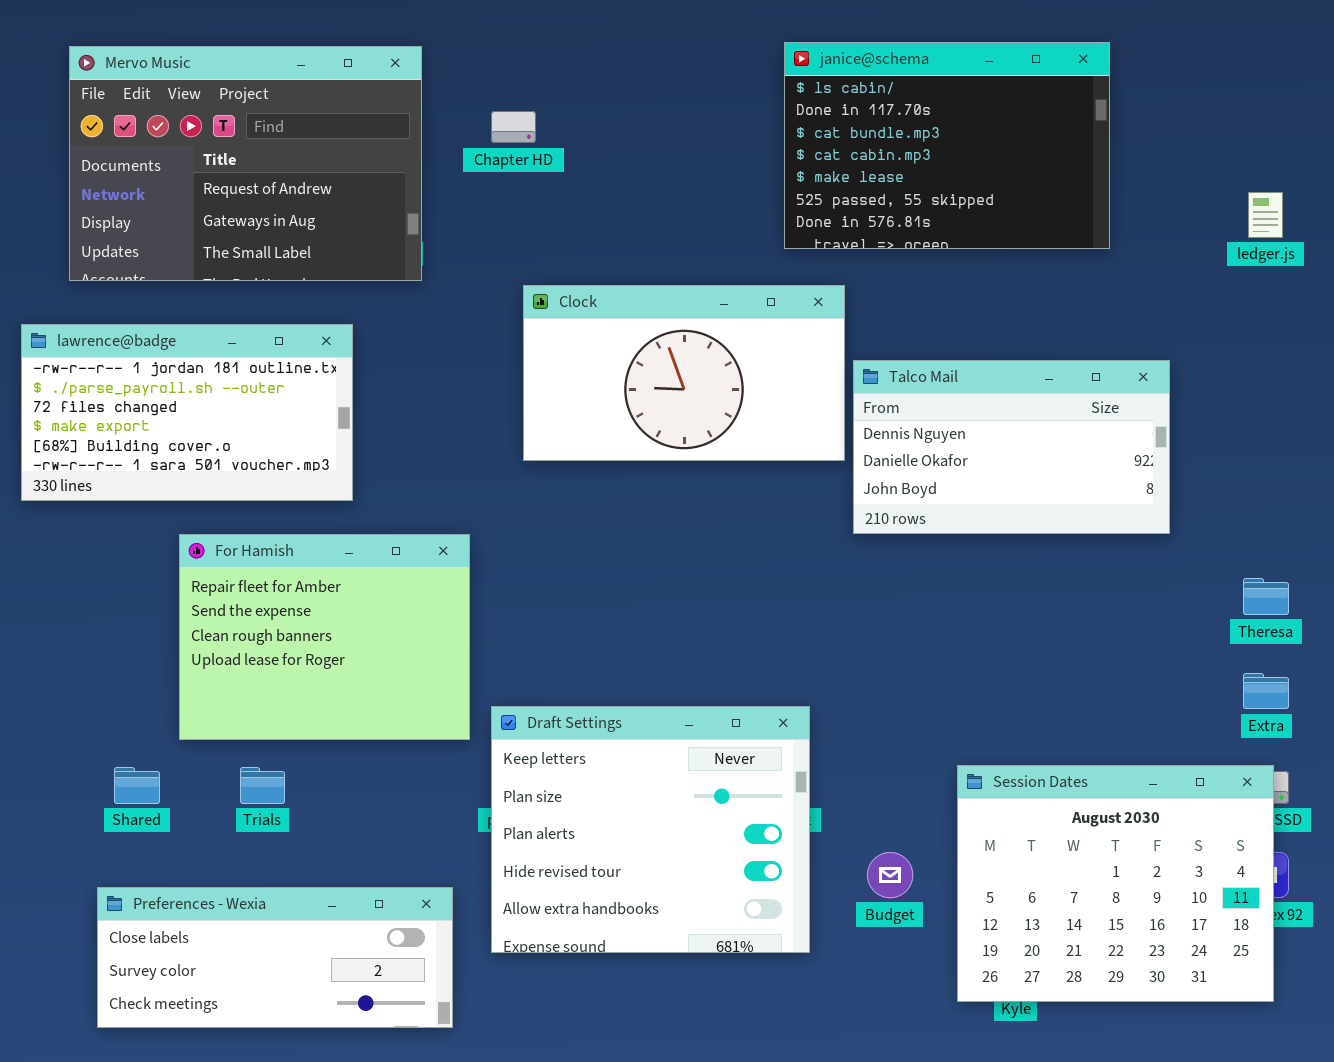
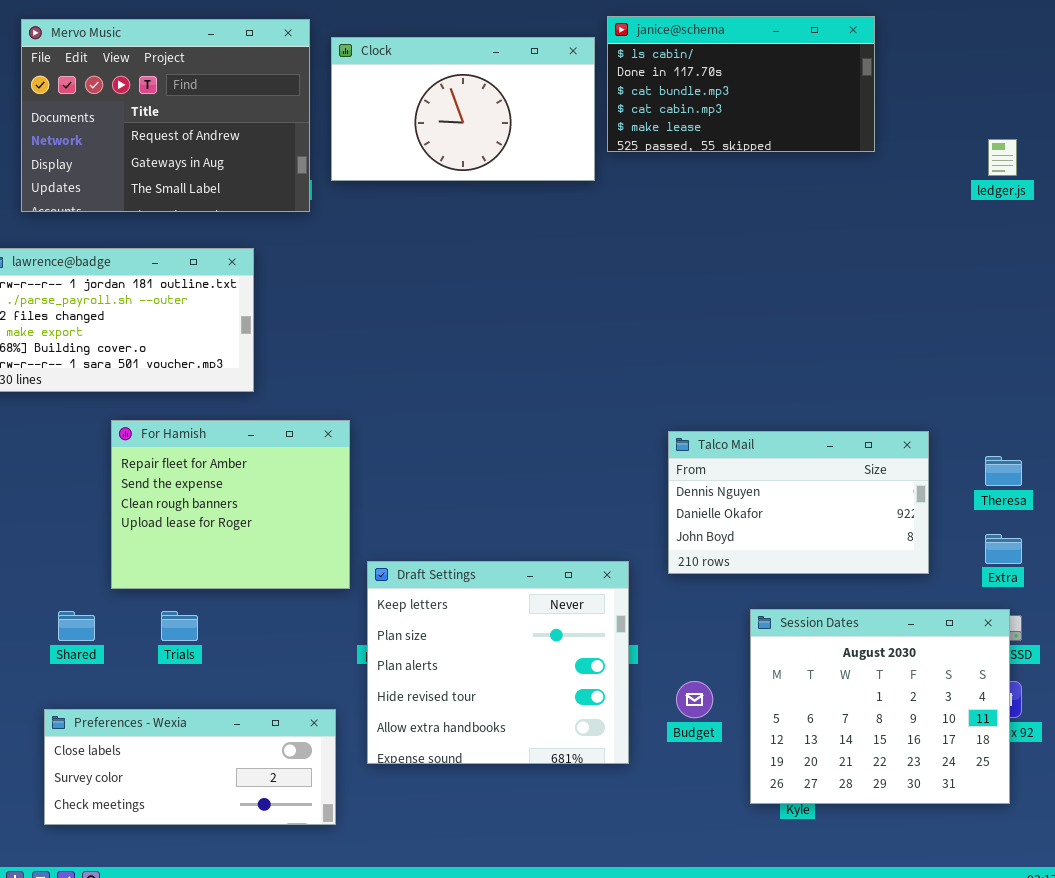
janice@schema: [784,42,1110,249] -> [607,16,875,152], resized
Clock: [523,285,845,461] -> [331,37,595,181], moved
Talco Mail: [853,360,1170,534] -> [668,431,929,574], moved

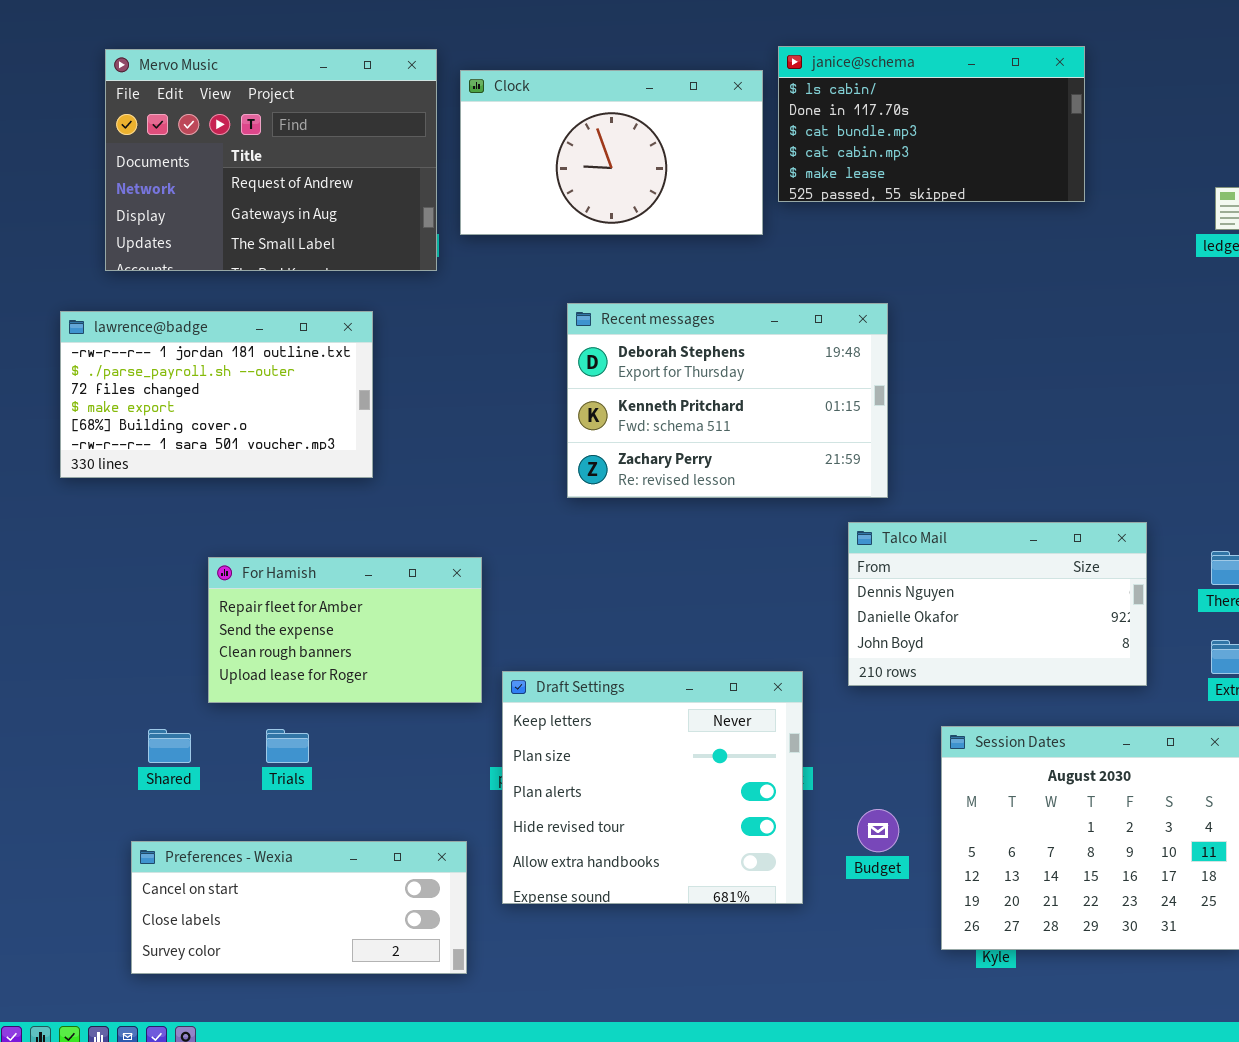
Recent messages: none -> [567,303,888,498], opened
For Hamish: [111,420,350,589] -> [208,557,482,703], resized
Preferences - Wexia: [44,709,336,825] -> [131,841,467,974], scrolled up 1 row

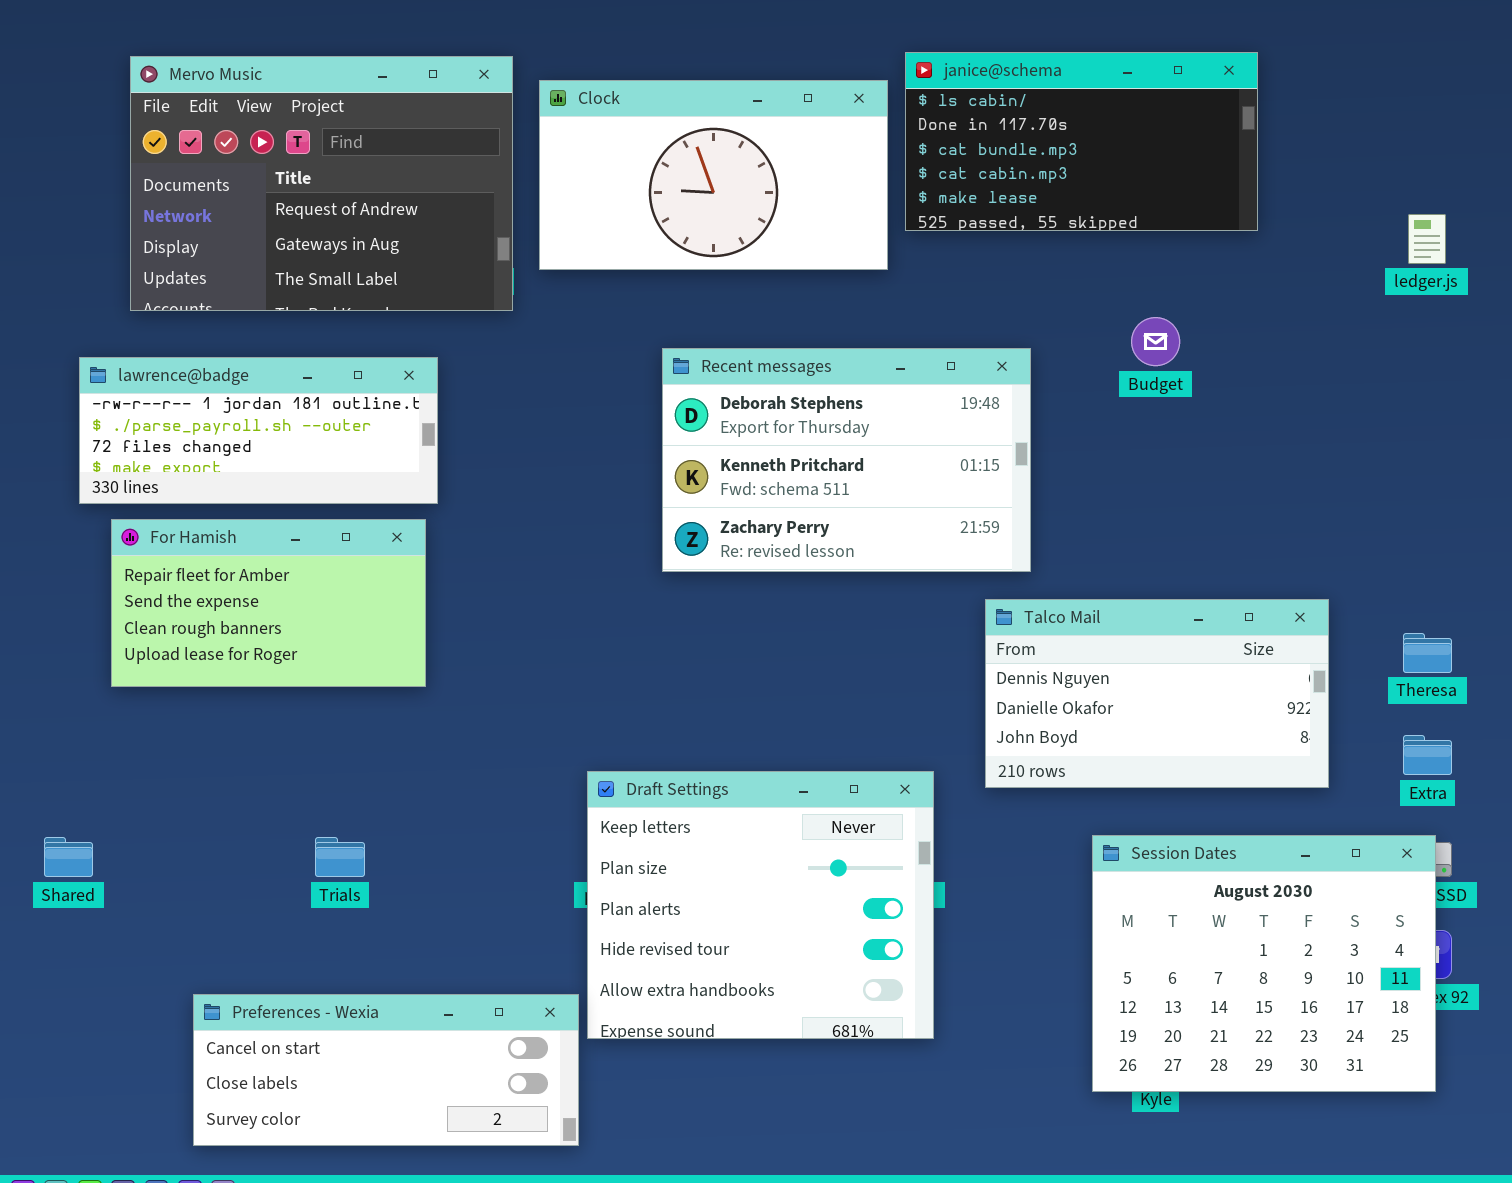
lawrence@badge: [60,311,373,478] -> [79,357,438,504], resized
For Hamish: [208,557,482,703] -> [111,519,426,687], moved
Shared: [148,729,191,763] -> [44,837,93,877], moved
Budget: [857,809,899,852] -> [1131,317,1180,366], moved
Preferences - Wexia: [131,841,467,974] -> [193,994,579,1146], moved

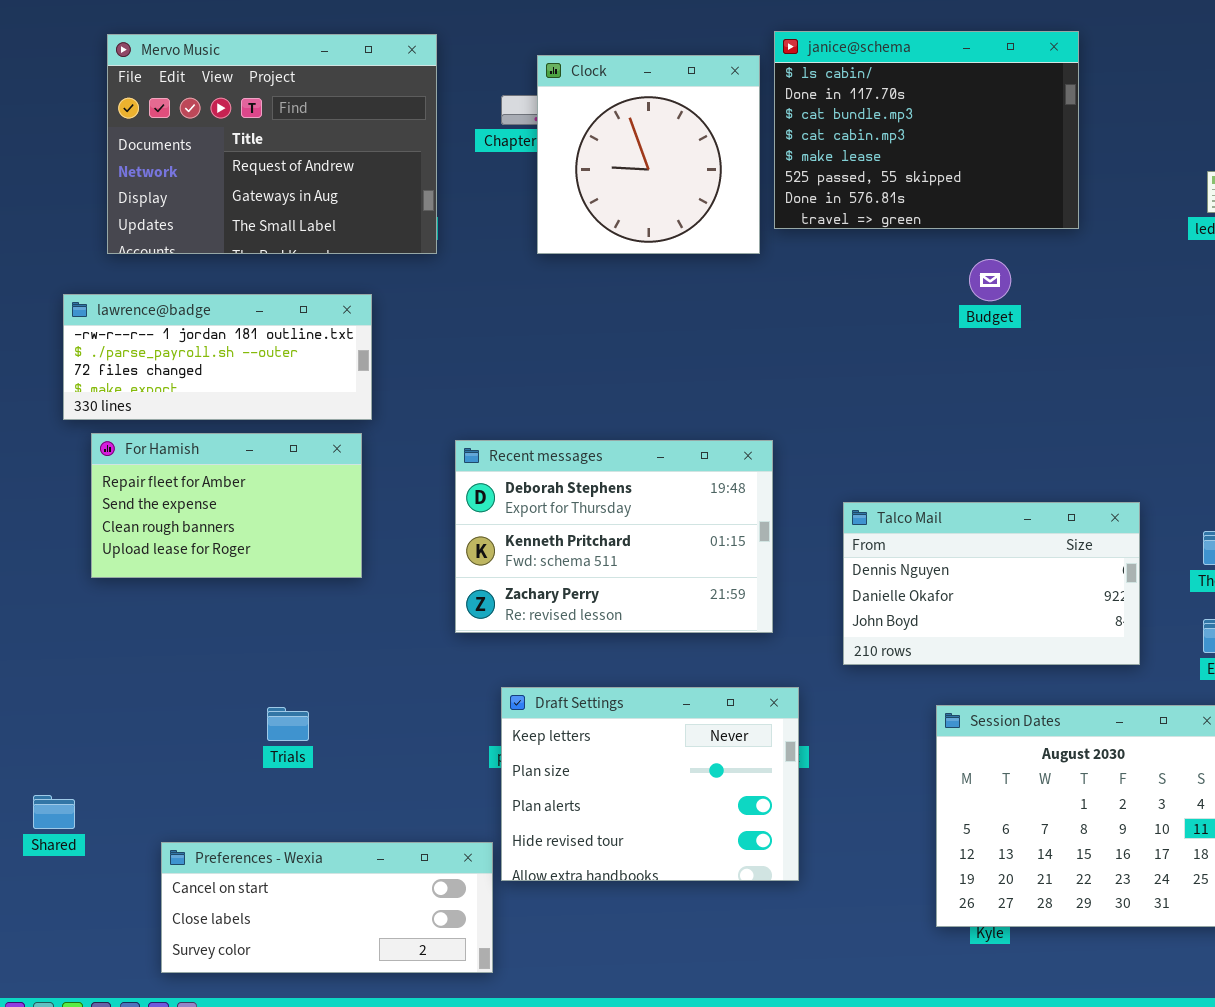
janice@schema: [905,52,1258,231] -> [774,31,1079,229], resized
Clock: [539,80,888,270] -> [537,55,760,254], resized
Recent messages: [662,348,1031,572] -> [455,440,773,633], moved
Draft Settings: [587,771,934,1039] -> [501,687,799,881], resized
Shared: [44,837,93,877] -> [33,795,75,829], moved

